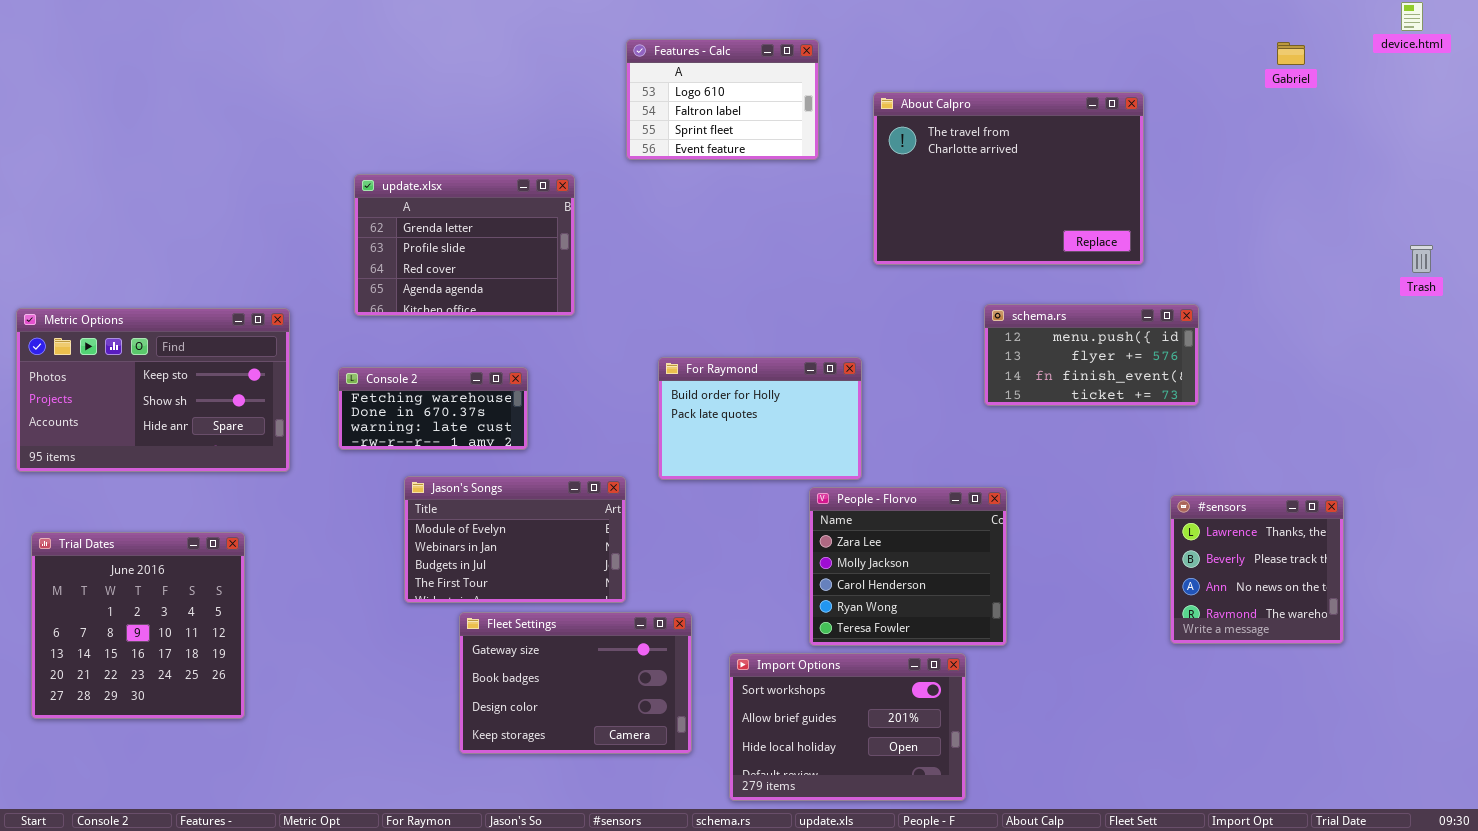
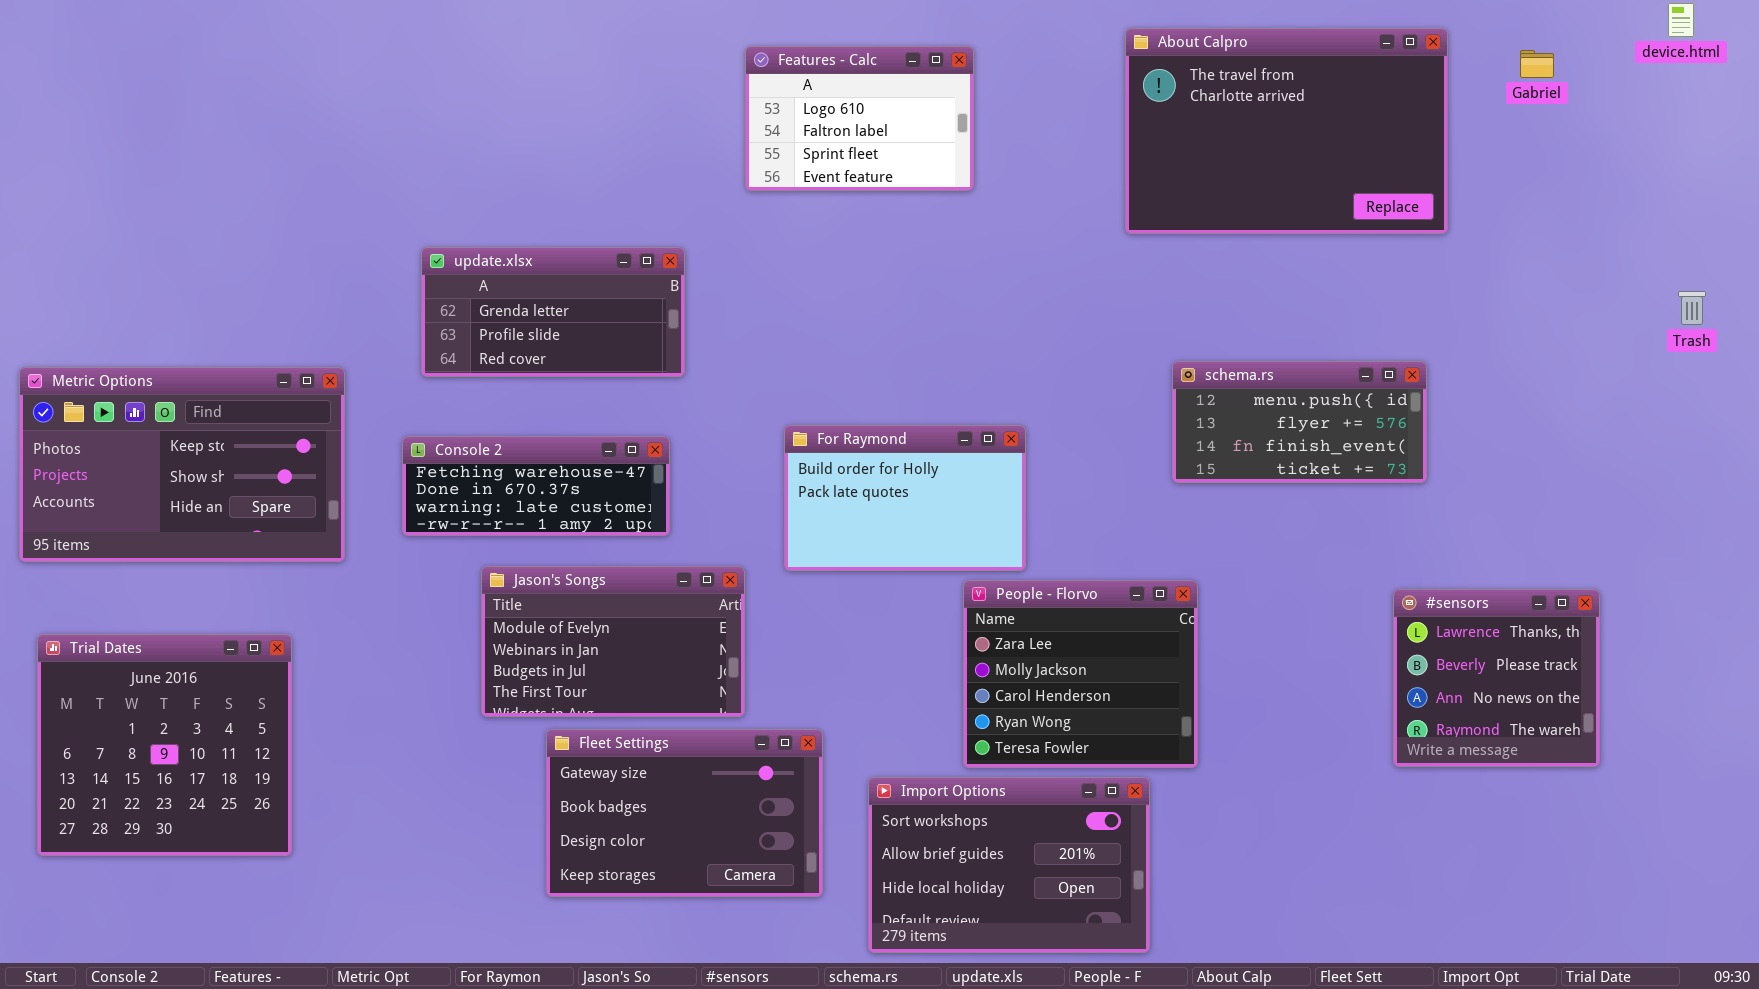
About Calpro: [873,92,1144,265] -> [1125,28,1448,234], moved
update.xlsx: [354,174,575,316] -> [421,247,685,377], resized
Console 2: [338,367,528,450] -> [402,436,670,536], resized

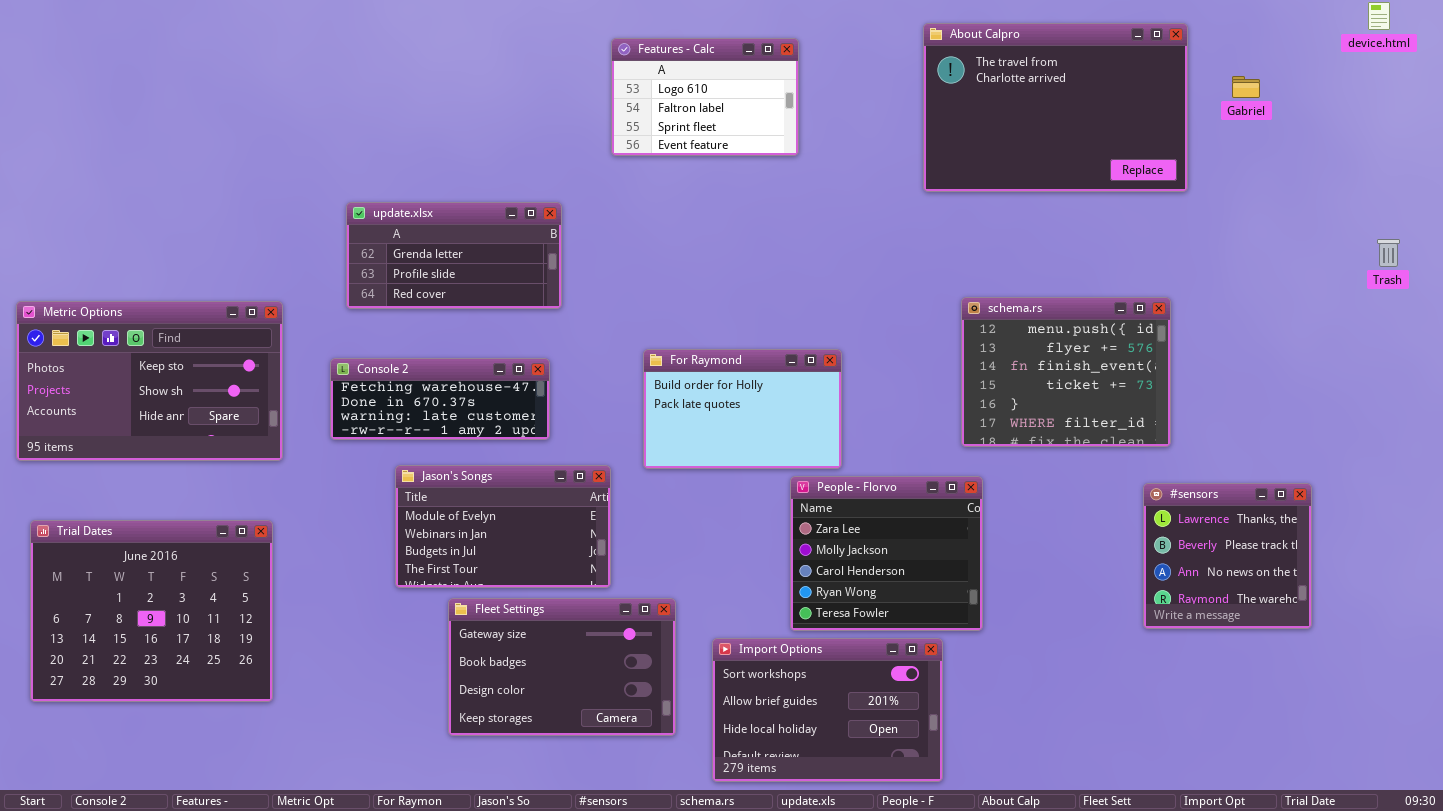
Gabriel: [1520,50,1554,78] -> [1232,76,1260,98], moved
schema.rs: [1172,361,1427,483] -> [961,297,1171,447], resized
Trial Dates: [37,634,292,856] -> [30,520,273,702], resized

